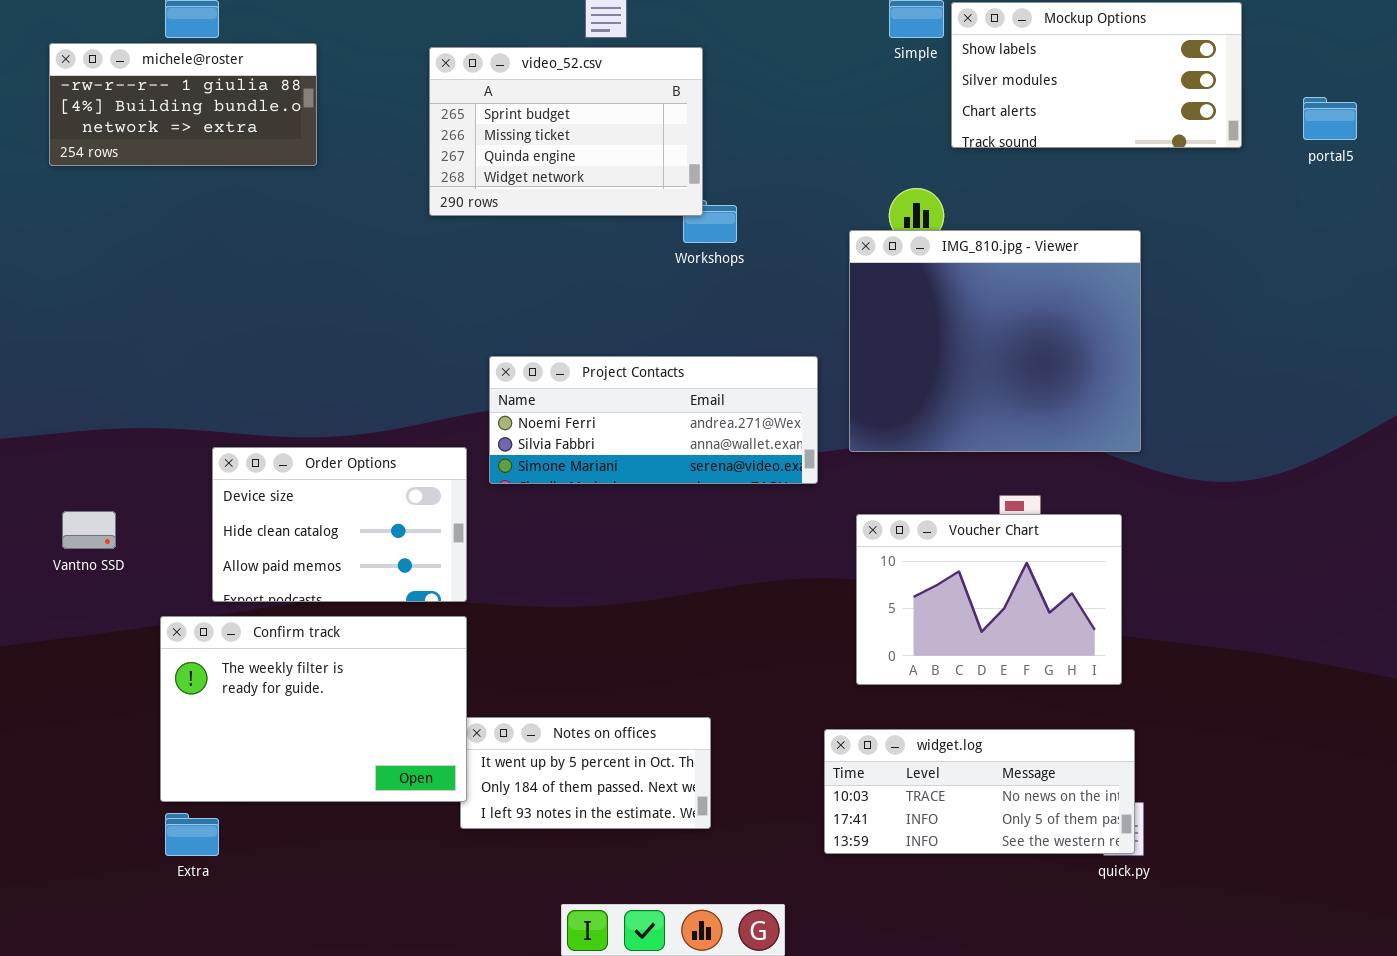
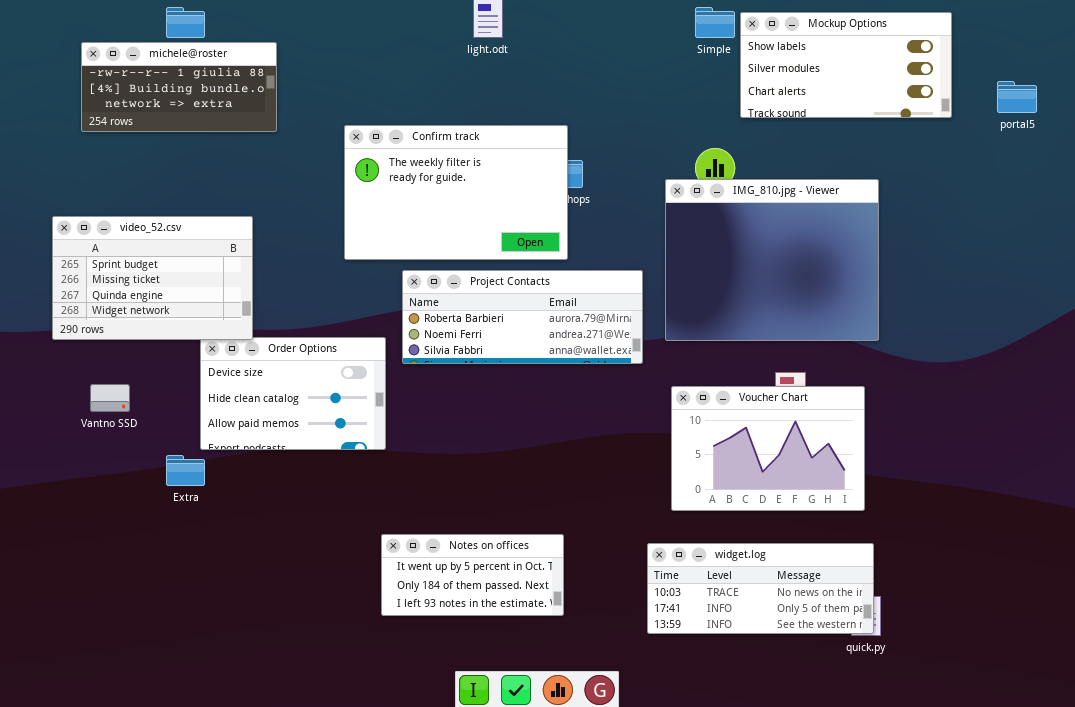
video_52.csv: [429,47,703,216] -> [52,216,253,340], moved
Project Contacts: [489,356,818,484] -> [402,270,643,364], scrolled up 1 row
Confirm track: [160,616,467,802] -> [344,125,568,260], moved
Extra: [165,813,219,856] -> [166,455,205,486], moved

